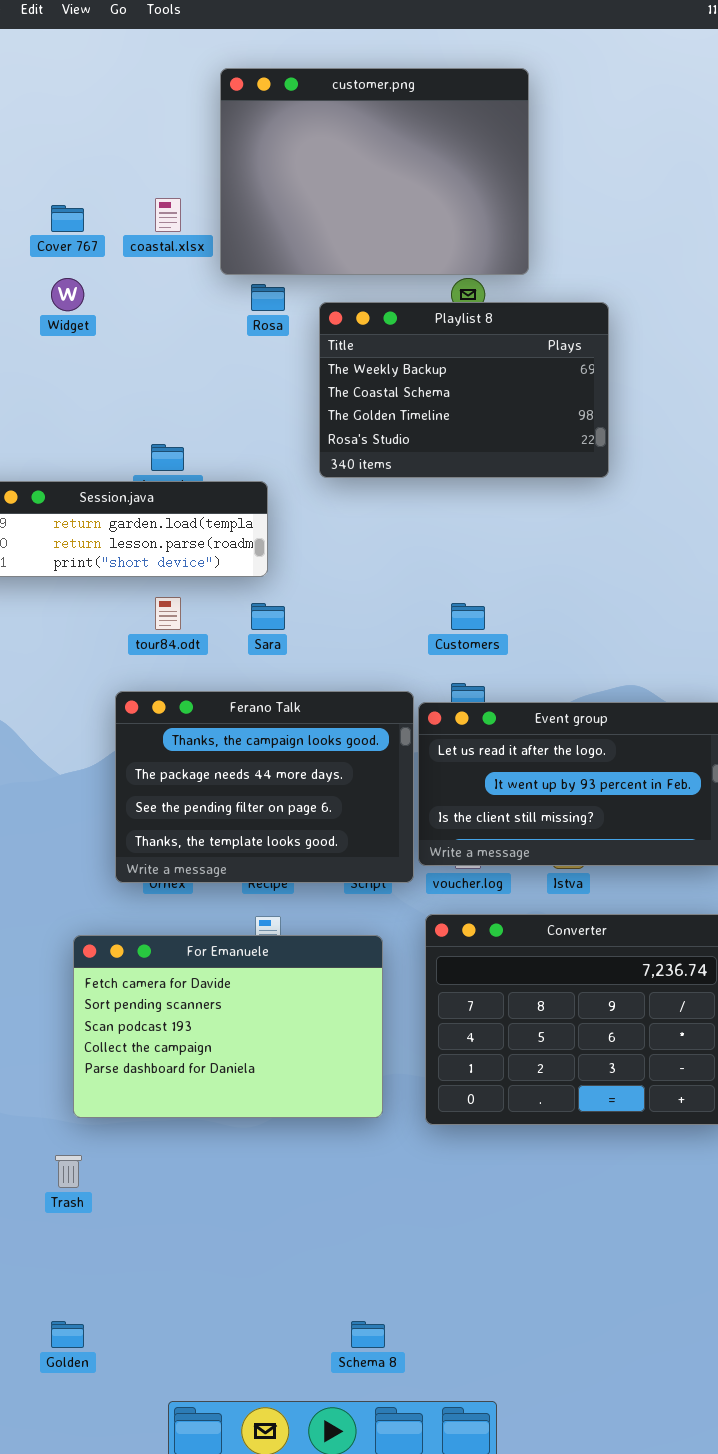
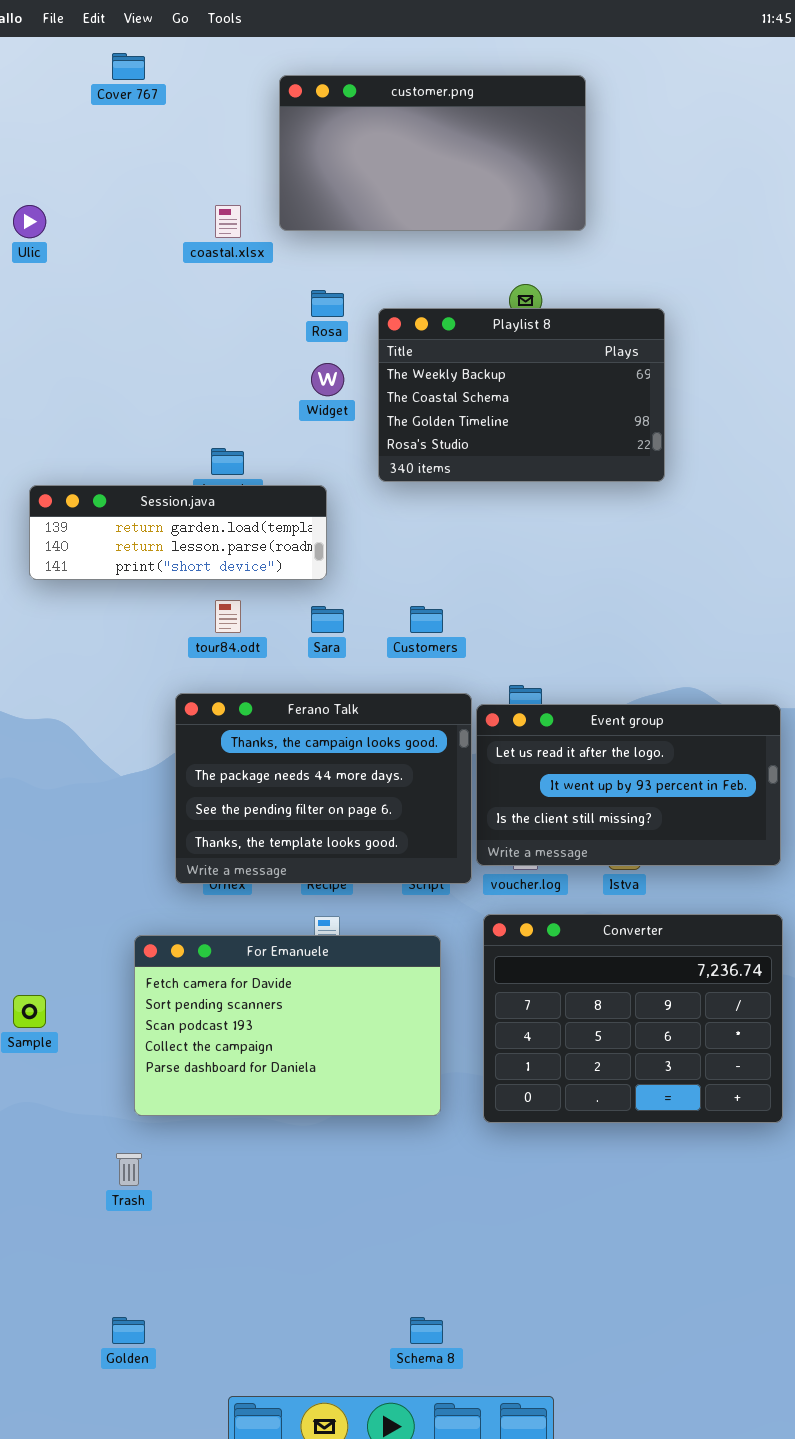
customer.png: [220,68,529,275] -> [279,75,586,231], resized
Cover 767: [51,205,84,232] -> [112,53,145,80], moved
Widget: [51,278,84,311] -> [311,363,344,396], moved
Customers: [451,603,485,630] -> [410,606,443,633], moved

